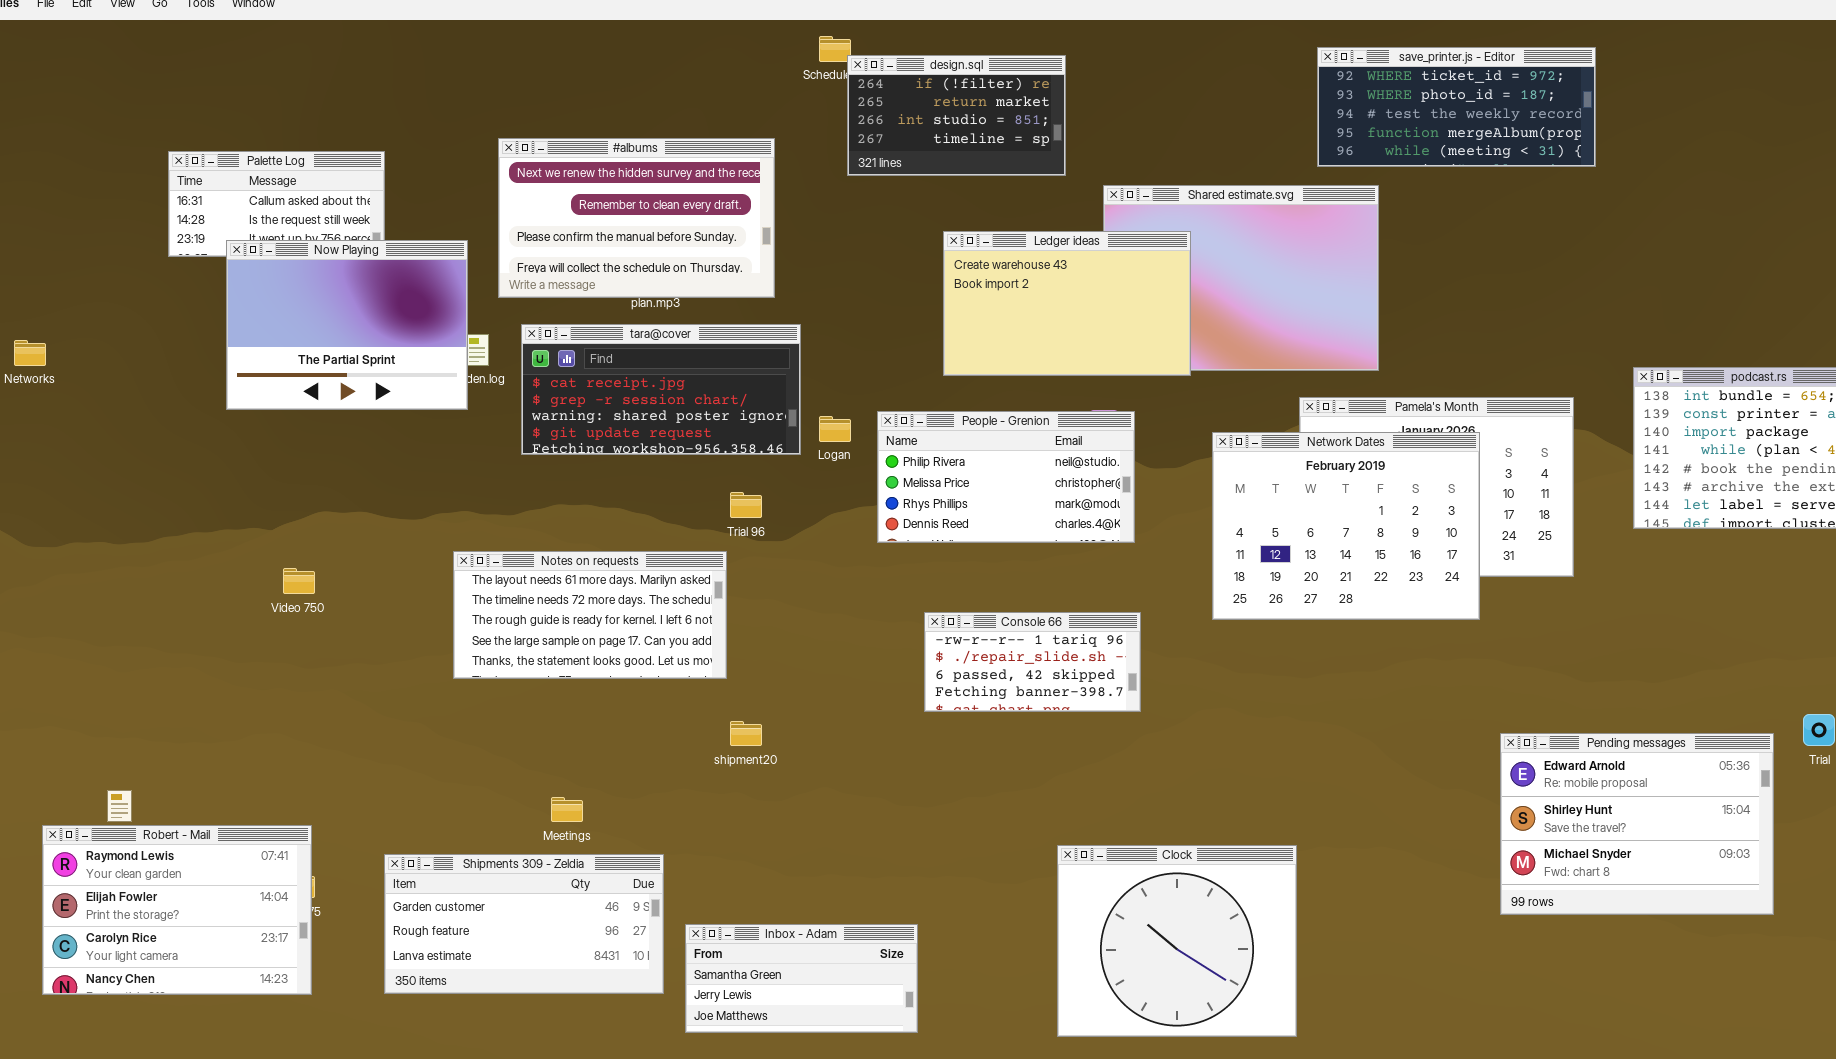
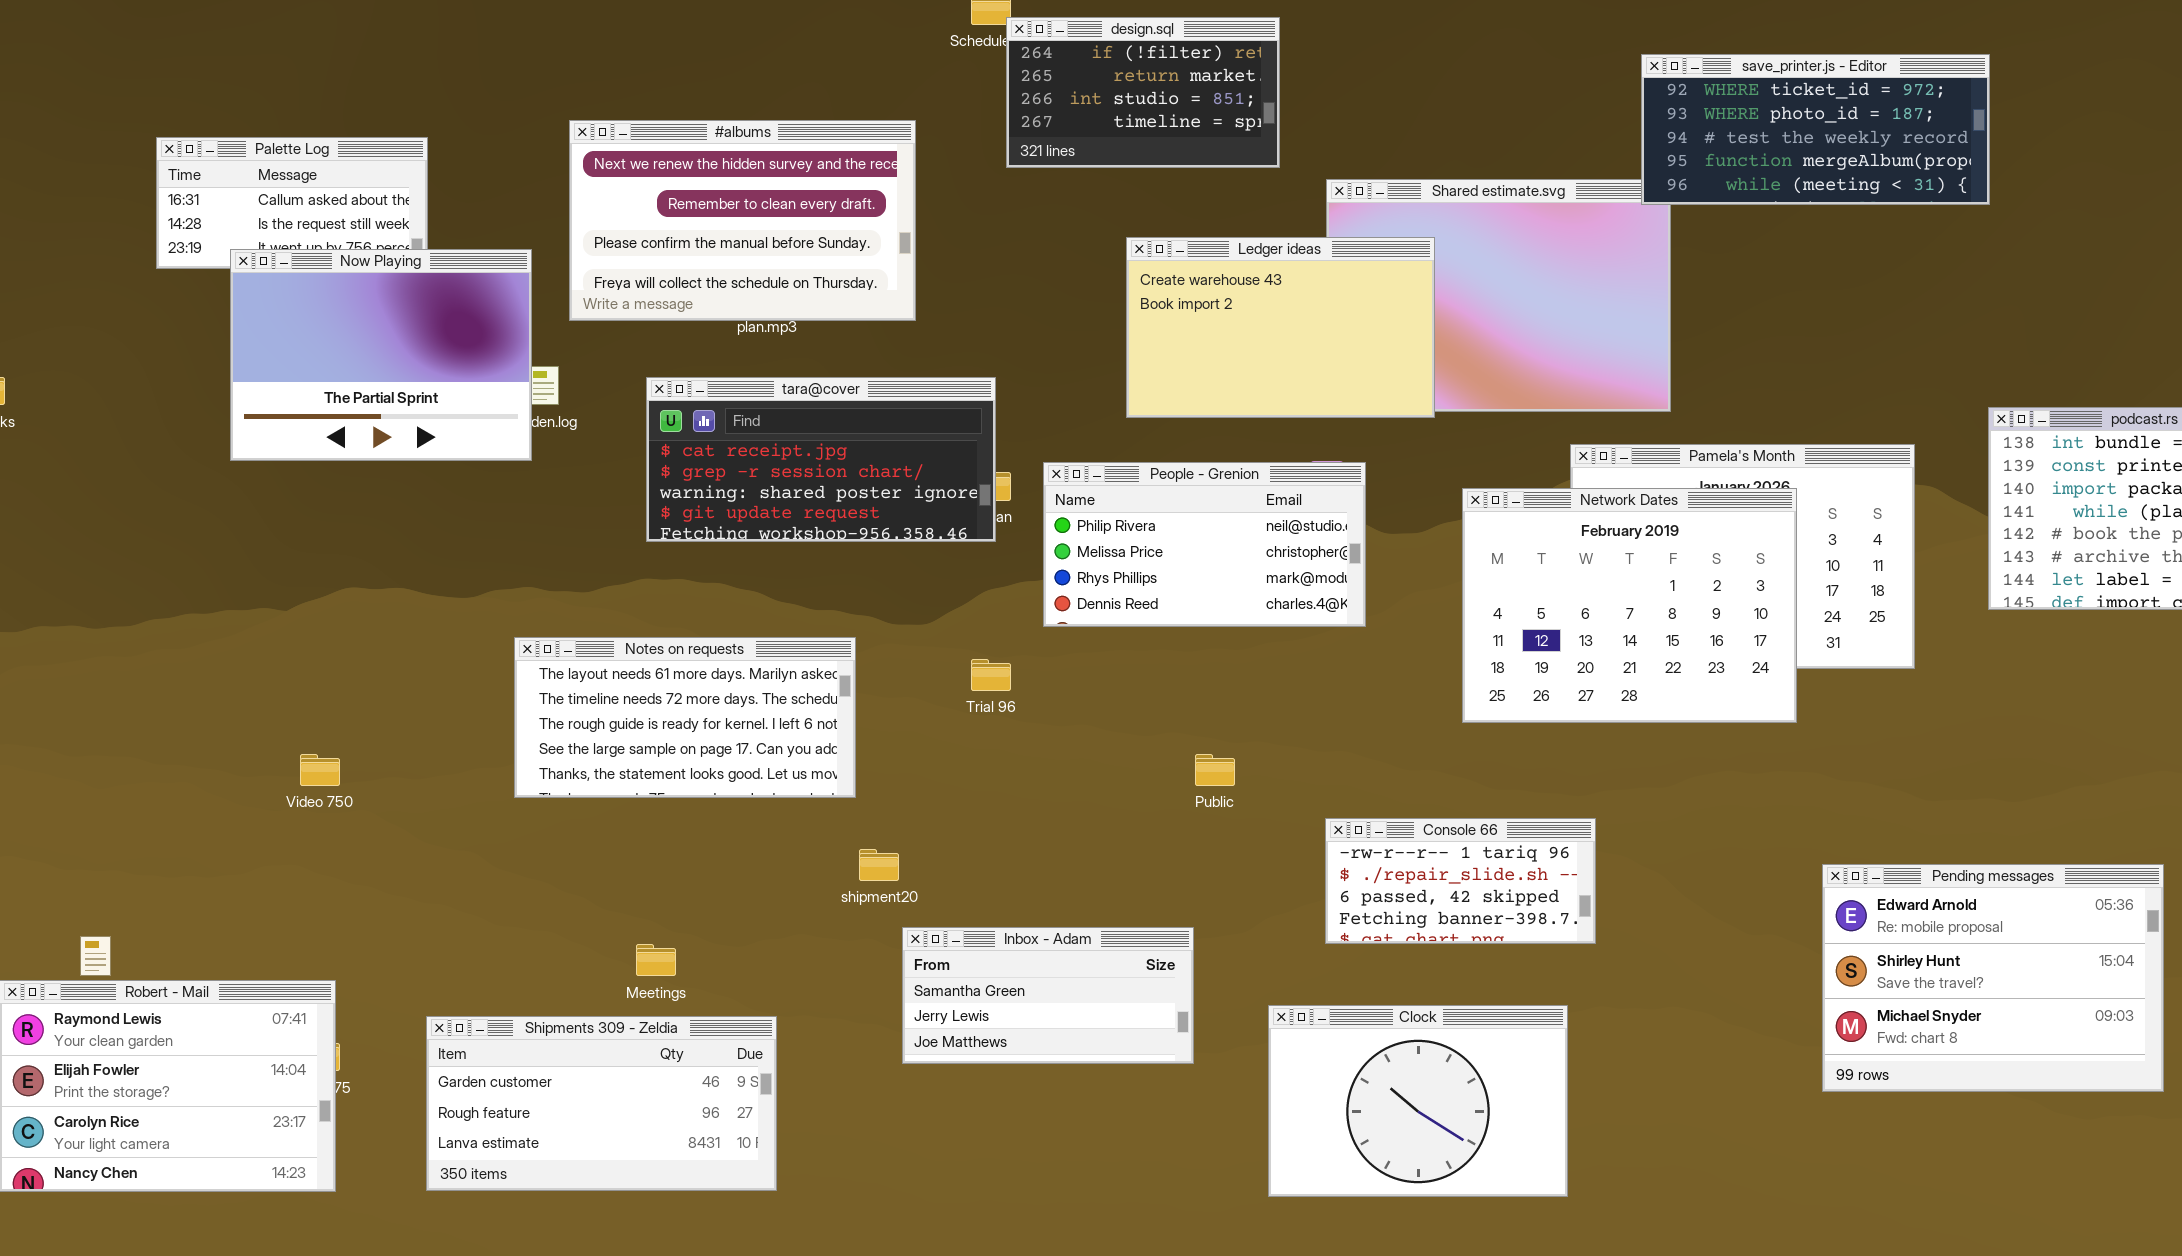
save_printer.js - Editor: [1317,47,1596,167] -> [1641,54,1990,205], moved
tara@cover: [521,324,801,455] -> [646,377,996,542], moved
Trial 96: [730,492,762,518] -> [971,659,1011,691], moved
Video 750: [283,568,315,594] -> [300,754,340,786], moved
Console 66: [924,612,1141,712] -> [1325,818,1596,944], moved
Clock: [1057,845,1297,1037] -> [1268,1005,1568,1197], resized
Inbox - Adam: [685,924,918,1033] -> [902,927,1194,1064], moved

